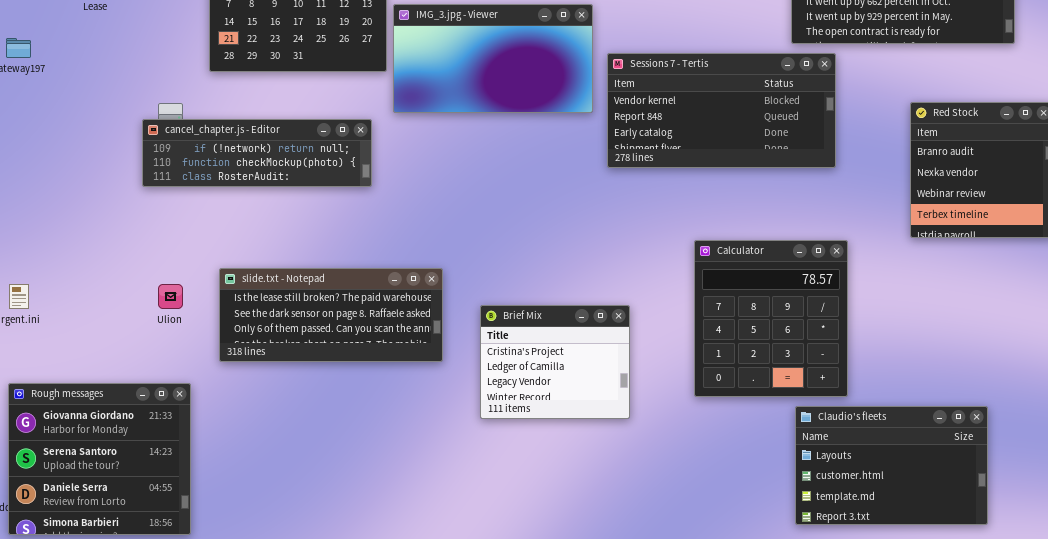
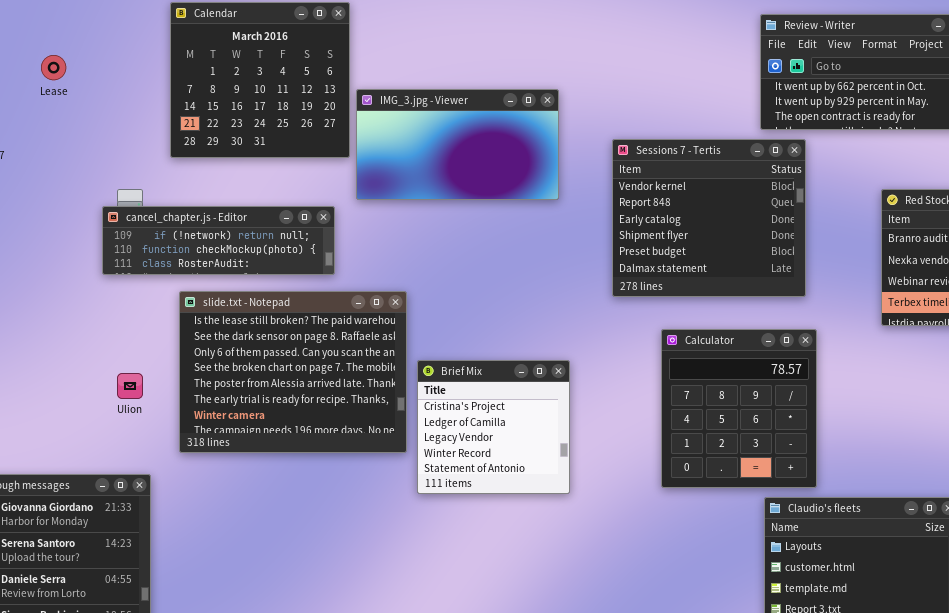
Sessions 7 - Tertis: [607,53,836,168] -> [612,139,806,297], resized
slide.txt - Notepad: [219,268,443,362] -> [179,291,407,453], resized
Brief Mix: [480,305,630,419] -> [417,360,570,494], moved, resized

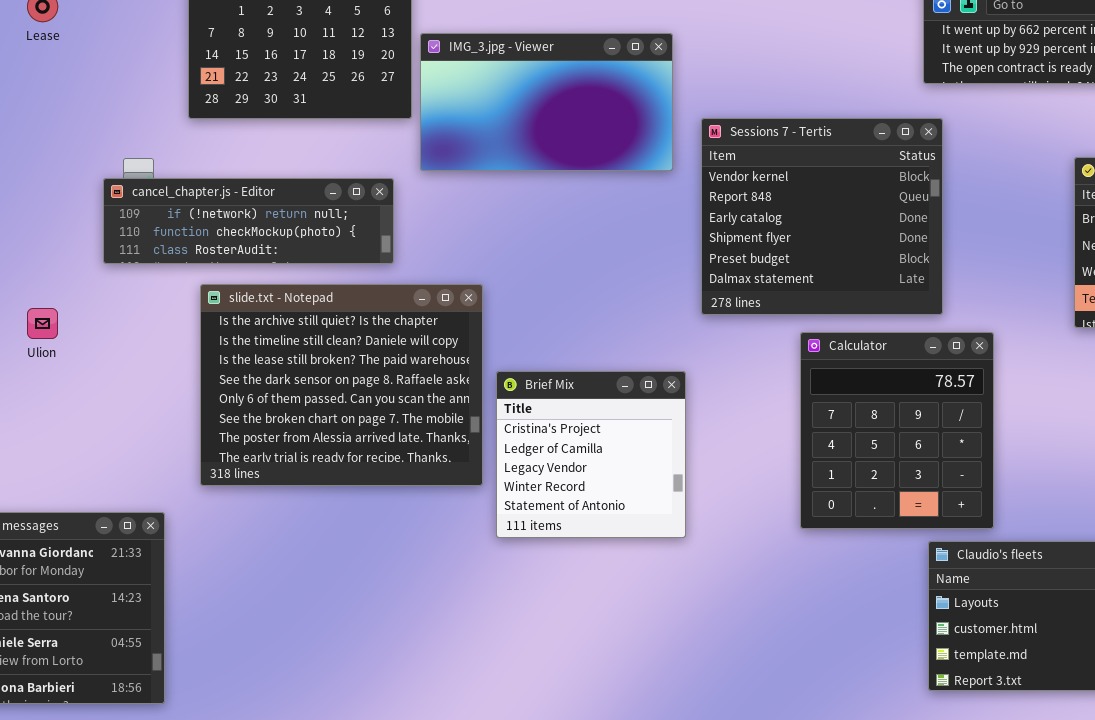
Sessions 7 - Tertis: [612,139,806,297] -> [701,118,943,315], moved
slide.txt - Notepad: [179,291,407,453] -> [200,284,483,486], scrolled up 2 rows
Ulion: [117,373,143,399] -> [27,308,58,339], moved

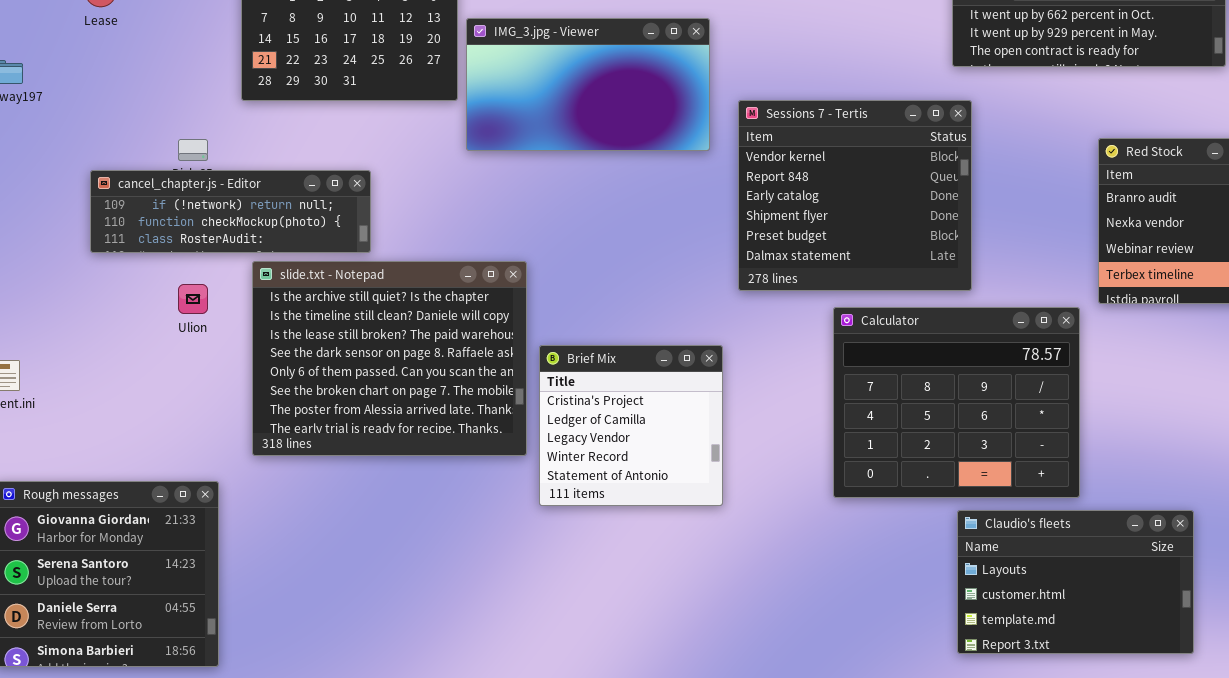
cancel_chapter.js - Editor: [103,178,394,264] -> [90,170,371,253], moved
Ulion: [27,308,58,339] -> [178,284,208,314], moved
Calculator: [800,332,994,529] -> [833,307,1080,498], resized

